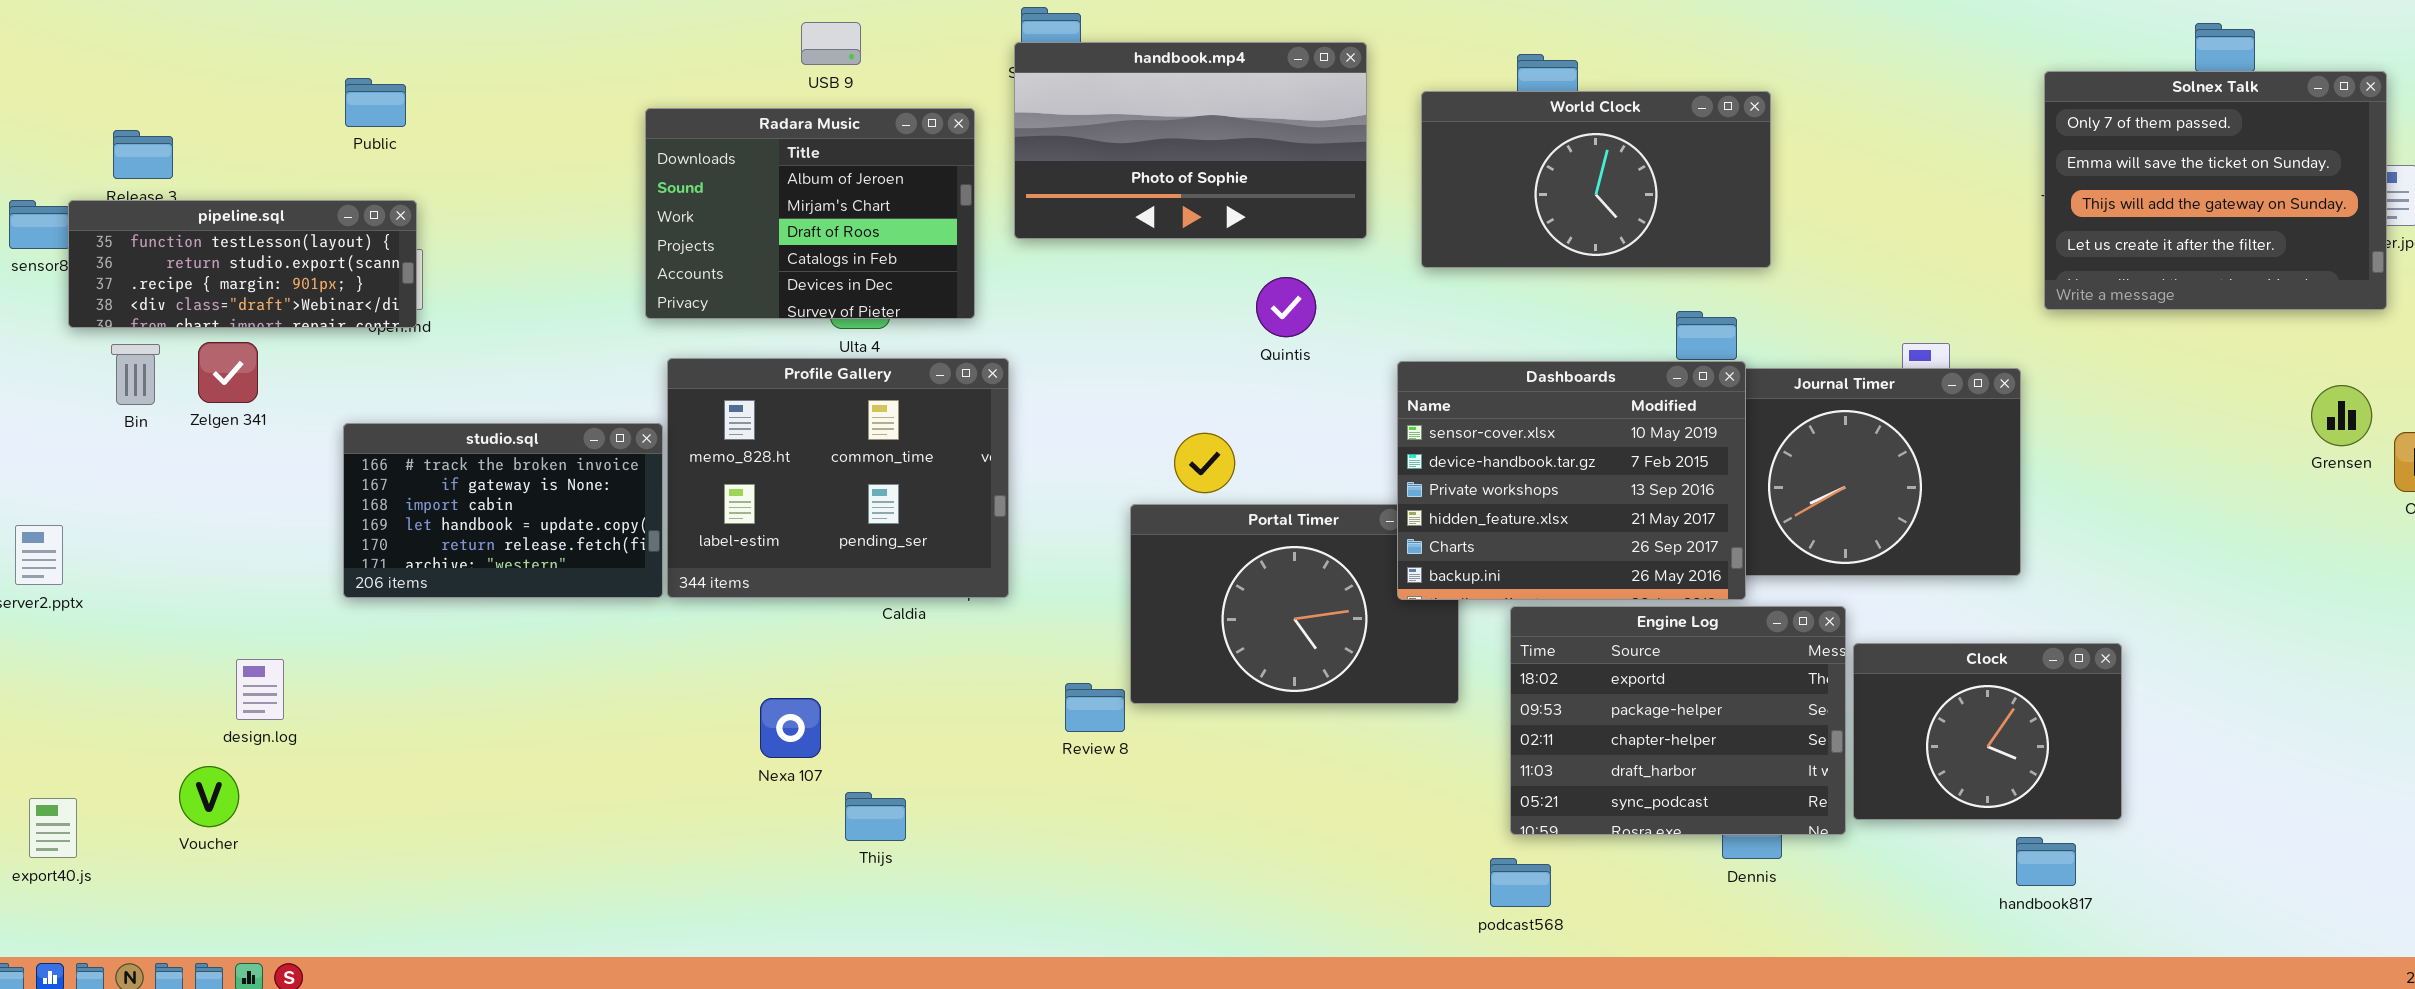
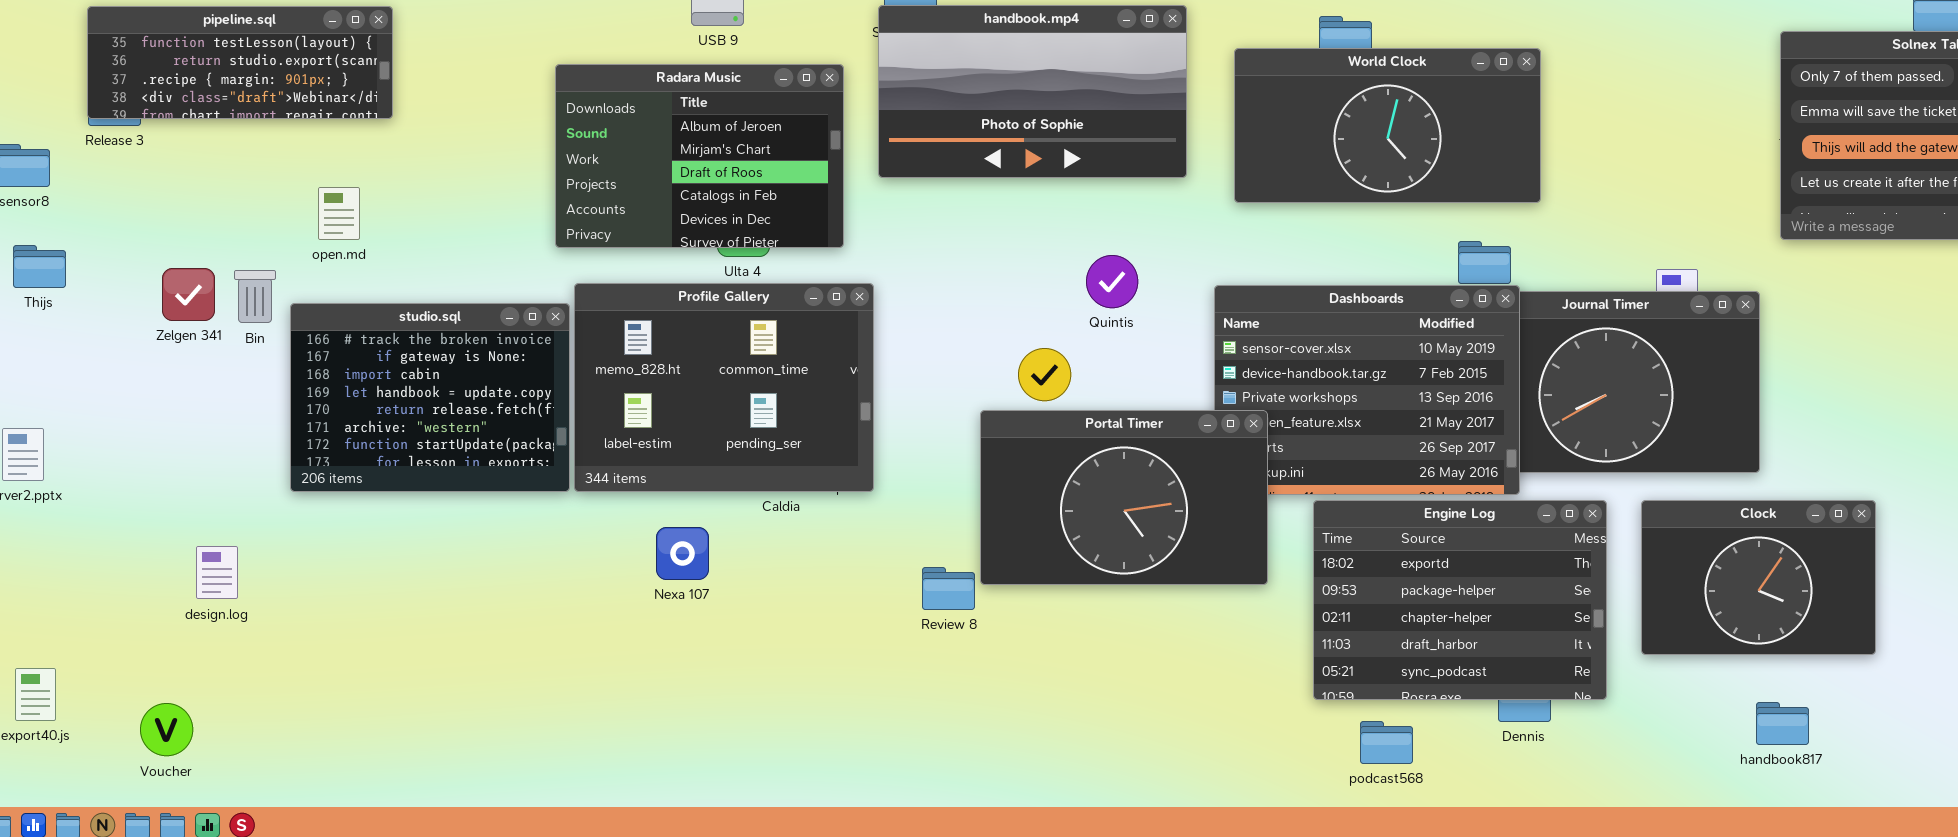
pipeline.sql: [68,200,417,328] -> [87,6,393,119], moved
Quintis: [1256,277,1316,337] -> [1086,255,1138,308], moved
Bin: [111,344,160,405] -> [234,270,276,323], moved
studio.sql: [343,423,663,598] -> [290,303,570,492], resized
Portal Timer: [1130,504,1459,704] -> [980,410,1268,585], raised
Clock: [1853,643,2122,820] -> [1641,500,1876,655], moved
Nexa 107: [760,698,821,758] -> [656,527,709,580], moved
Voucher: [179,766,239,827] -> [140,703,193,756], moved
Thijs: [845,792,906,841] -> [13,245,66,288], moved
podcast568: [1490,858,1551,907] -> [1360,721,1413,764], moved

